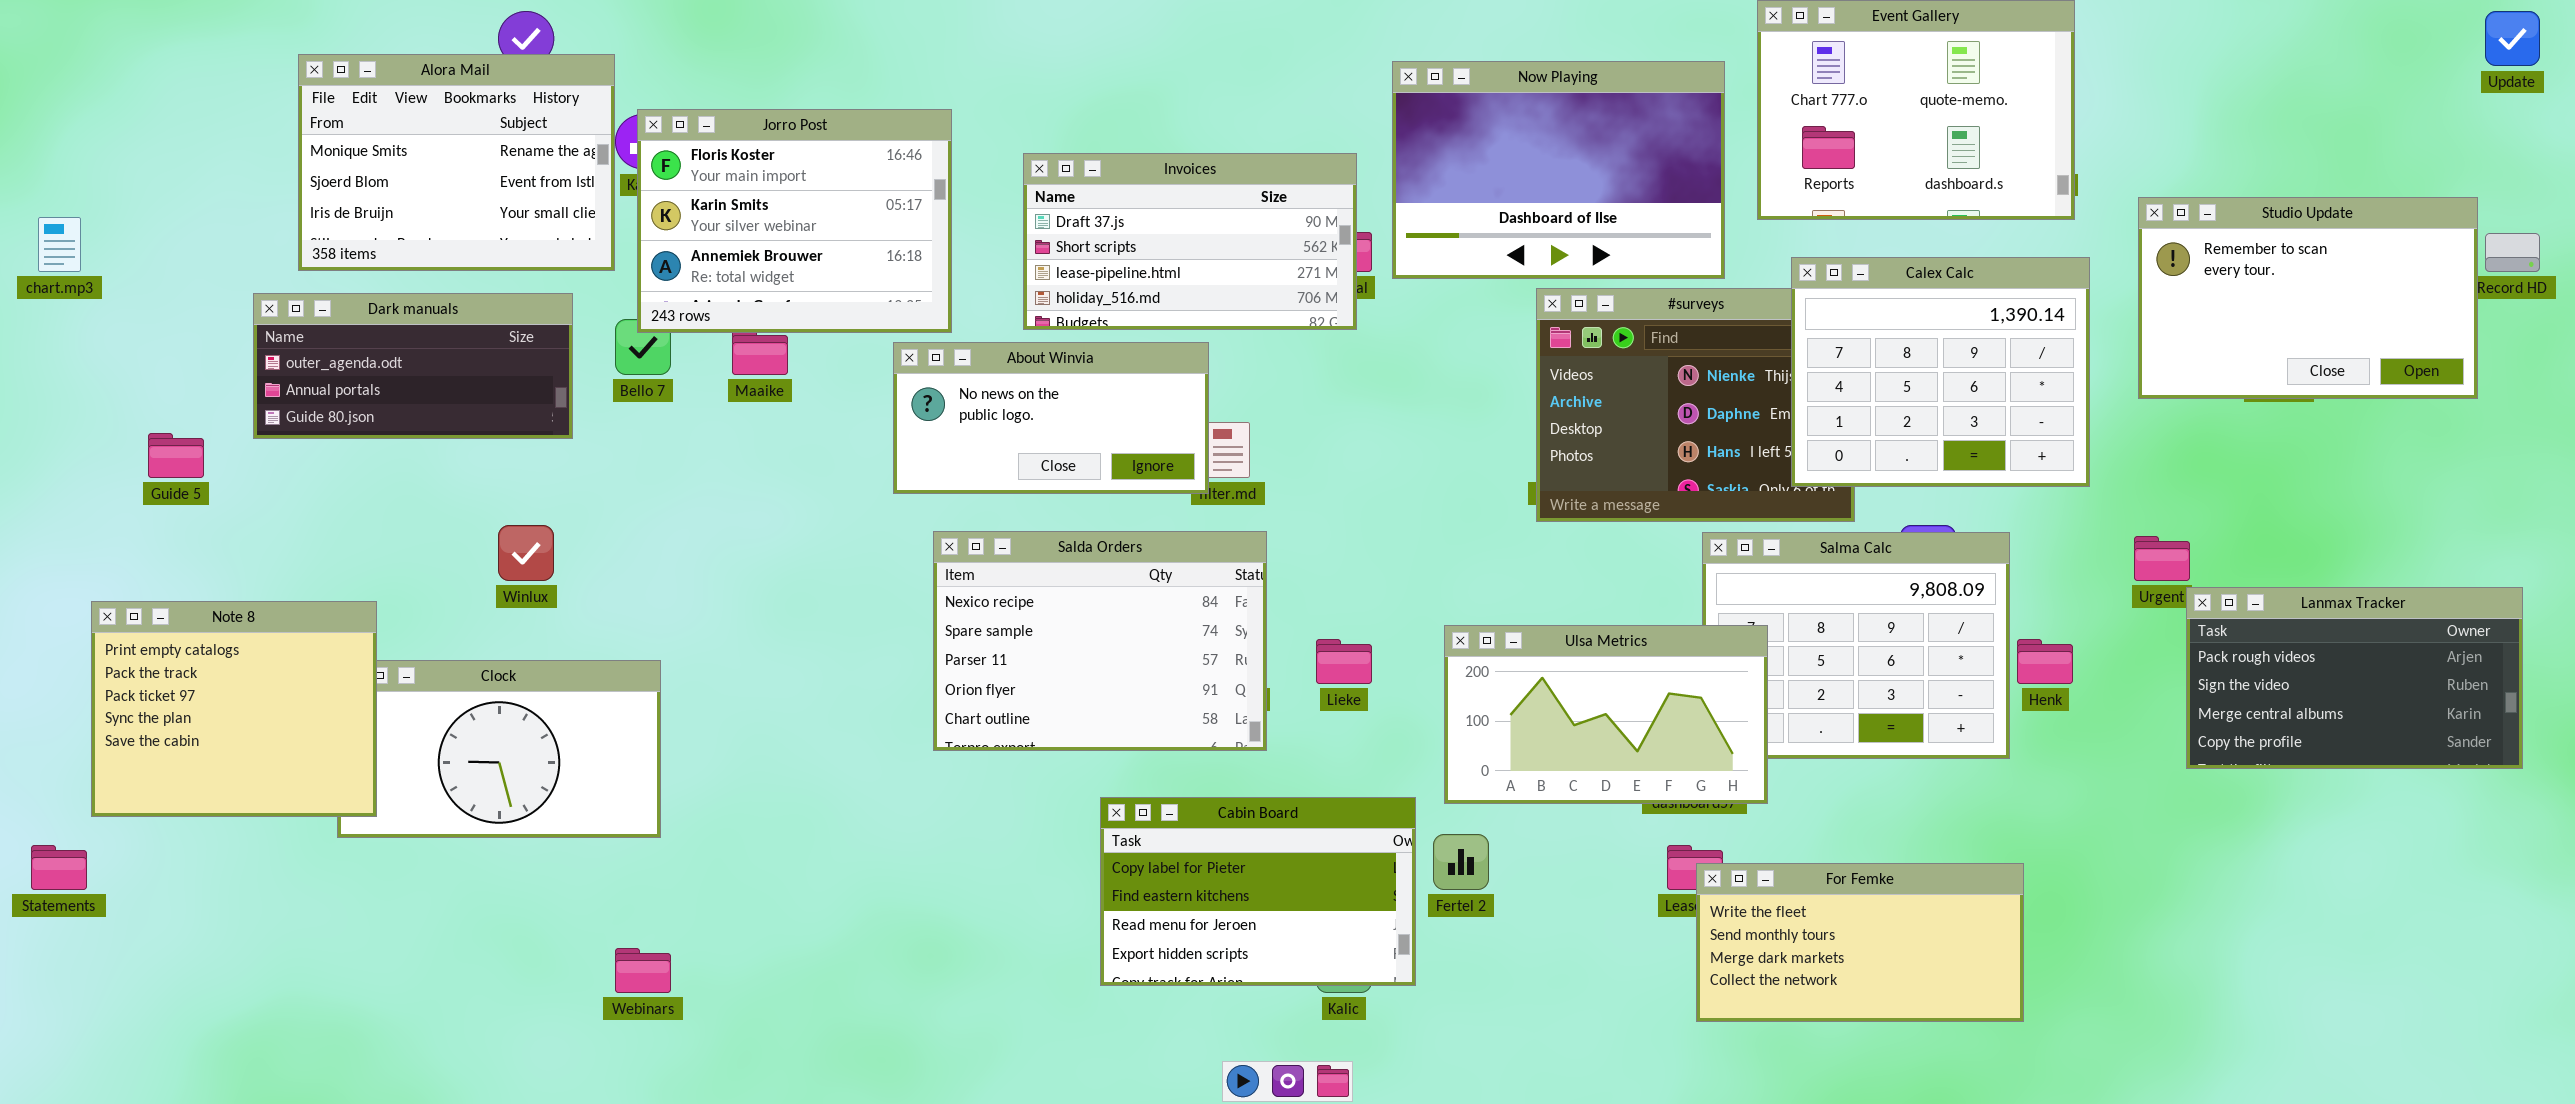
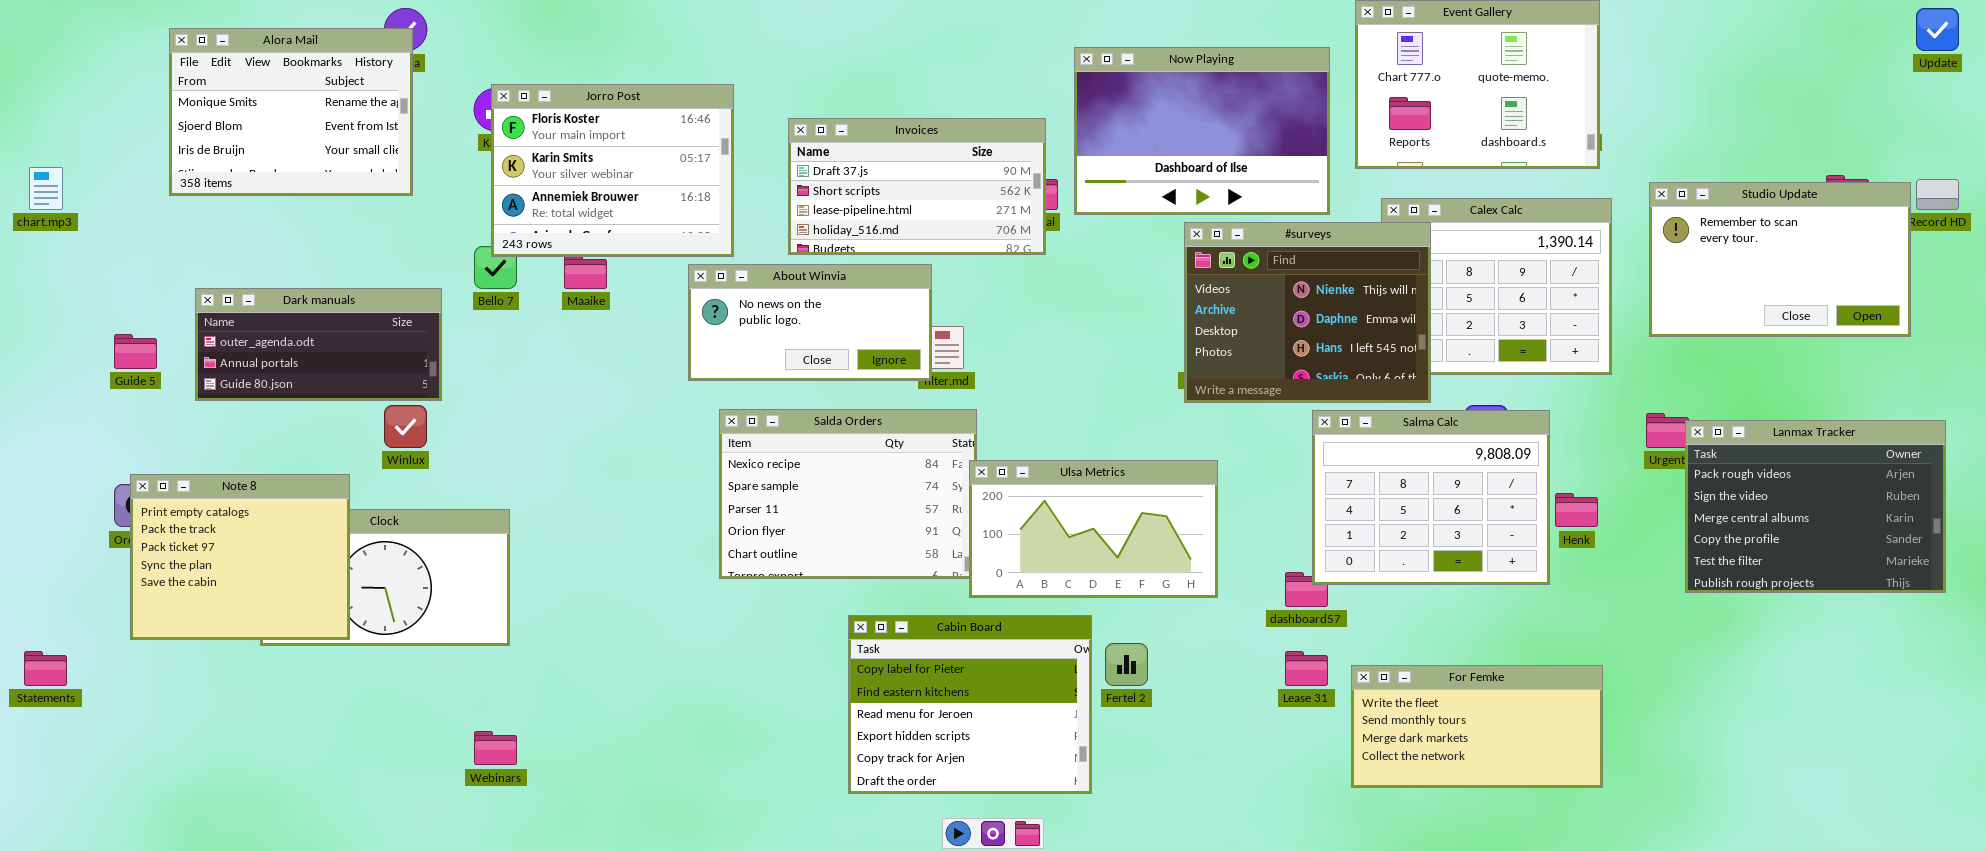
Alora Mail: [298,54,615,271] -> [169,28,413,196], moved
Studio Update: [2138,197,2478,399] -> [1649,182,1911,337], moved
#surveys: [1536,288,1855,522] -> [1184,222,1431,403], raised
Dark manuals: [253,293,573,439] -> [195,288,442,401], moved
Lanmax Tracker: [2186,587,2523,769] -> [1685,420,1946,593], resized
Note 8: [91,601,377,817] -> [130,474,350,640], moved
Ulsa Metrics: [1444,625,1768,804] -> [969,460,1218,598], moved
Cabin Board: [1100,797,1416,986] -> [848,615,1092,794], resized
For Femke: [1696,863,2024,1022] -> [1351,665,1603,788], moved

